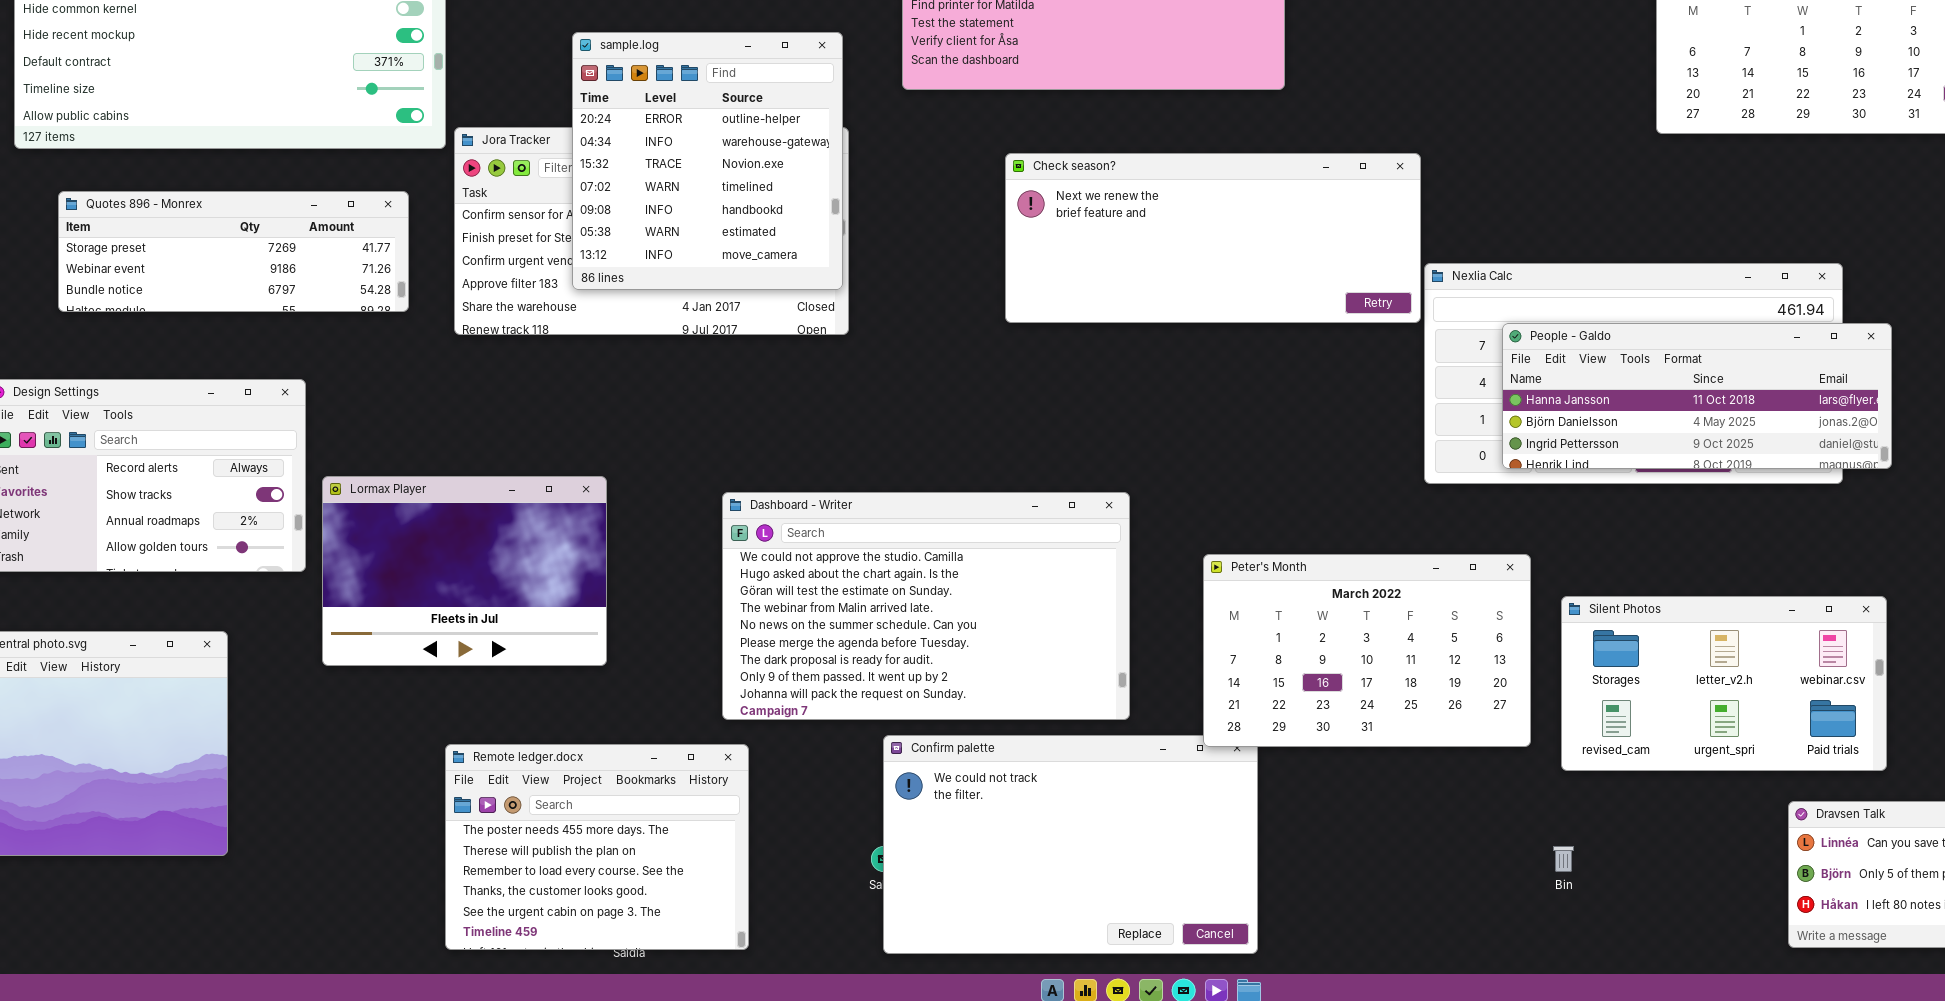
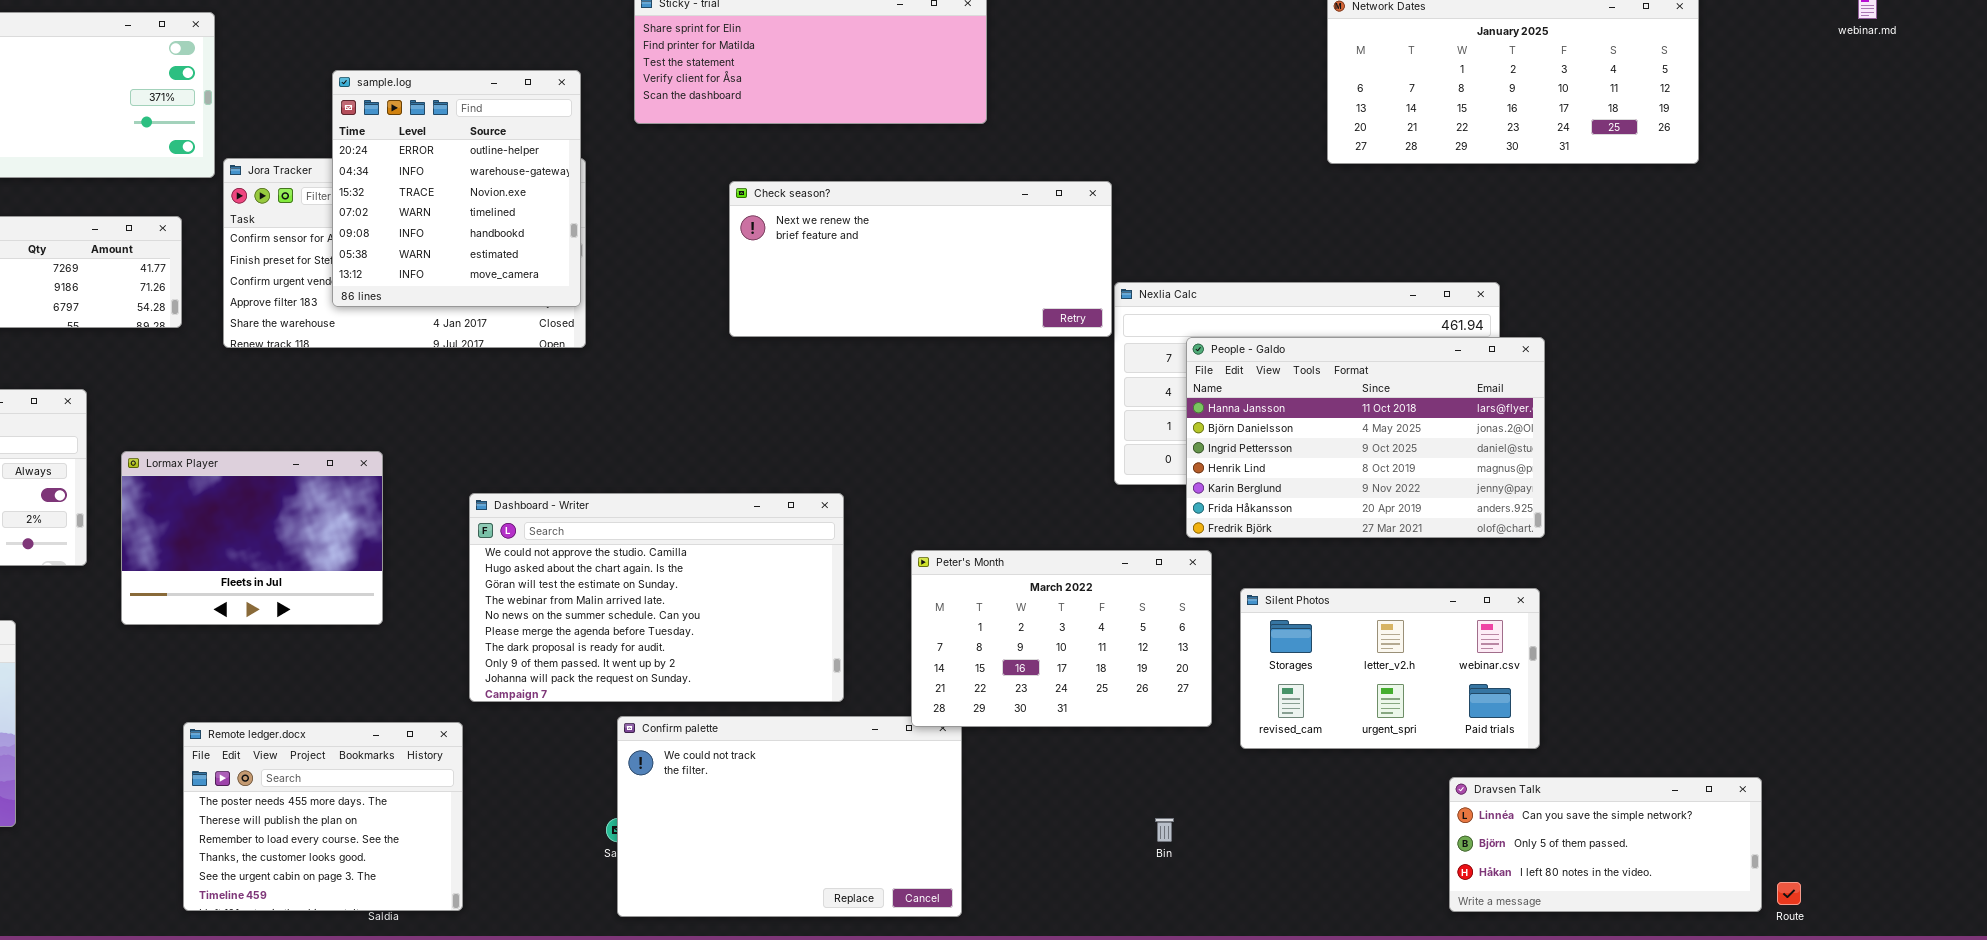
People - Galdo: [1502,323,1892,469] -> [1186,337,1545,538], resized
Lormax Player: [322,476,607,666] -> [121,451,383,625], moved
Remote ledger.docx: [445,744,749,950] -> [183,722,463,911], moved
Bin: [1553,846,1574,872] -> [1155,818,1174,842], moved

